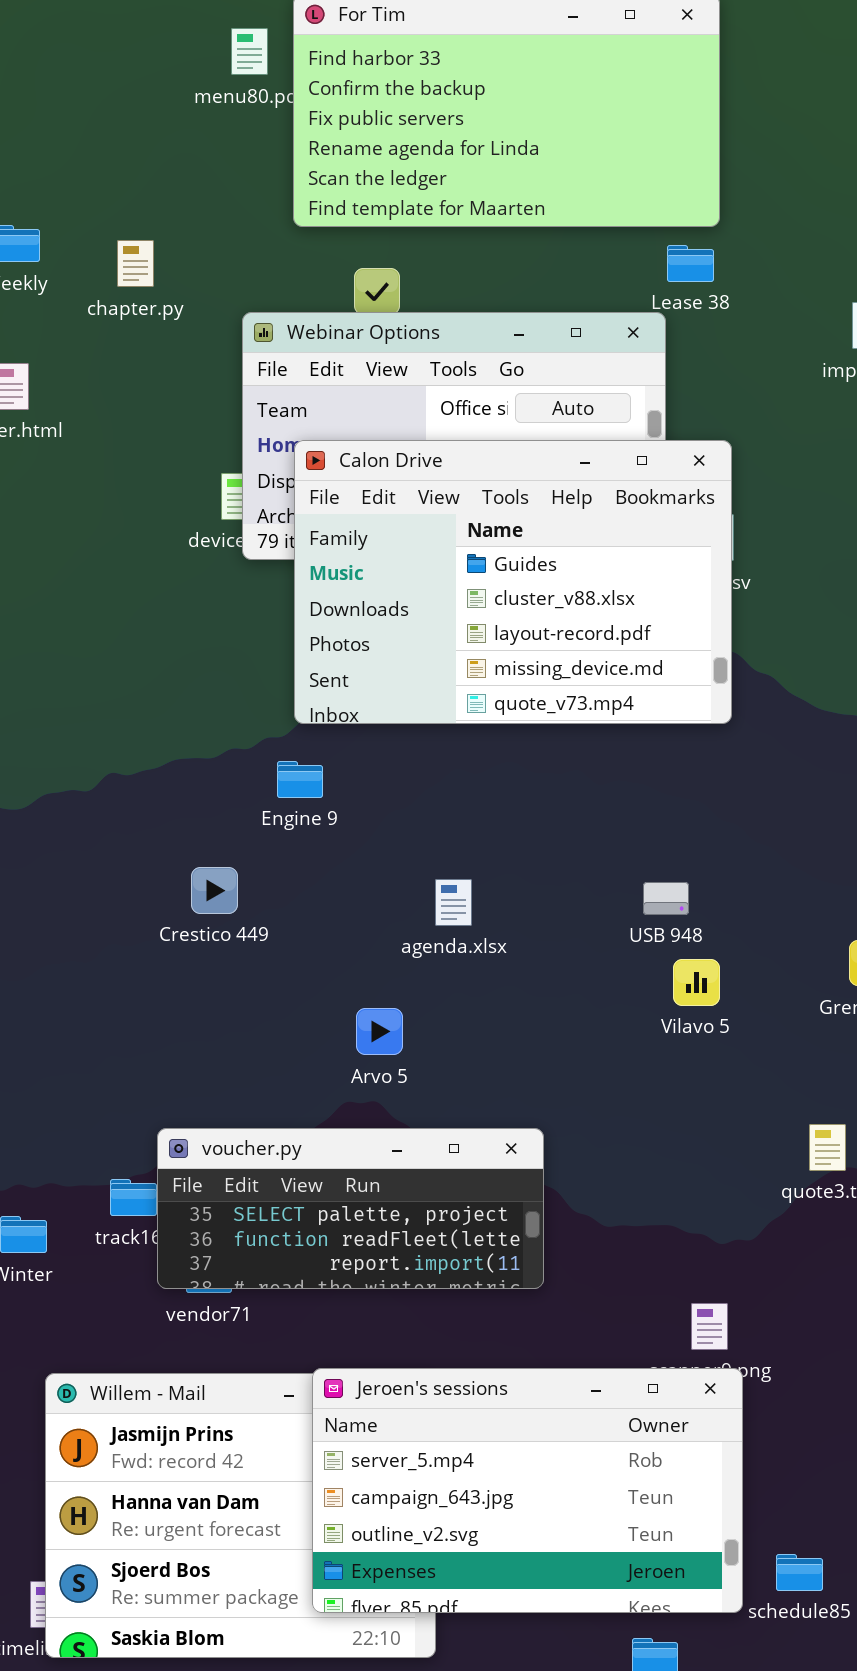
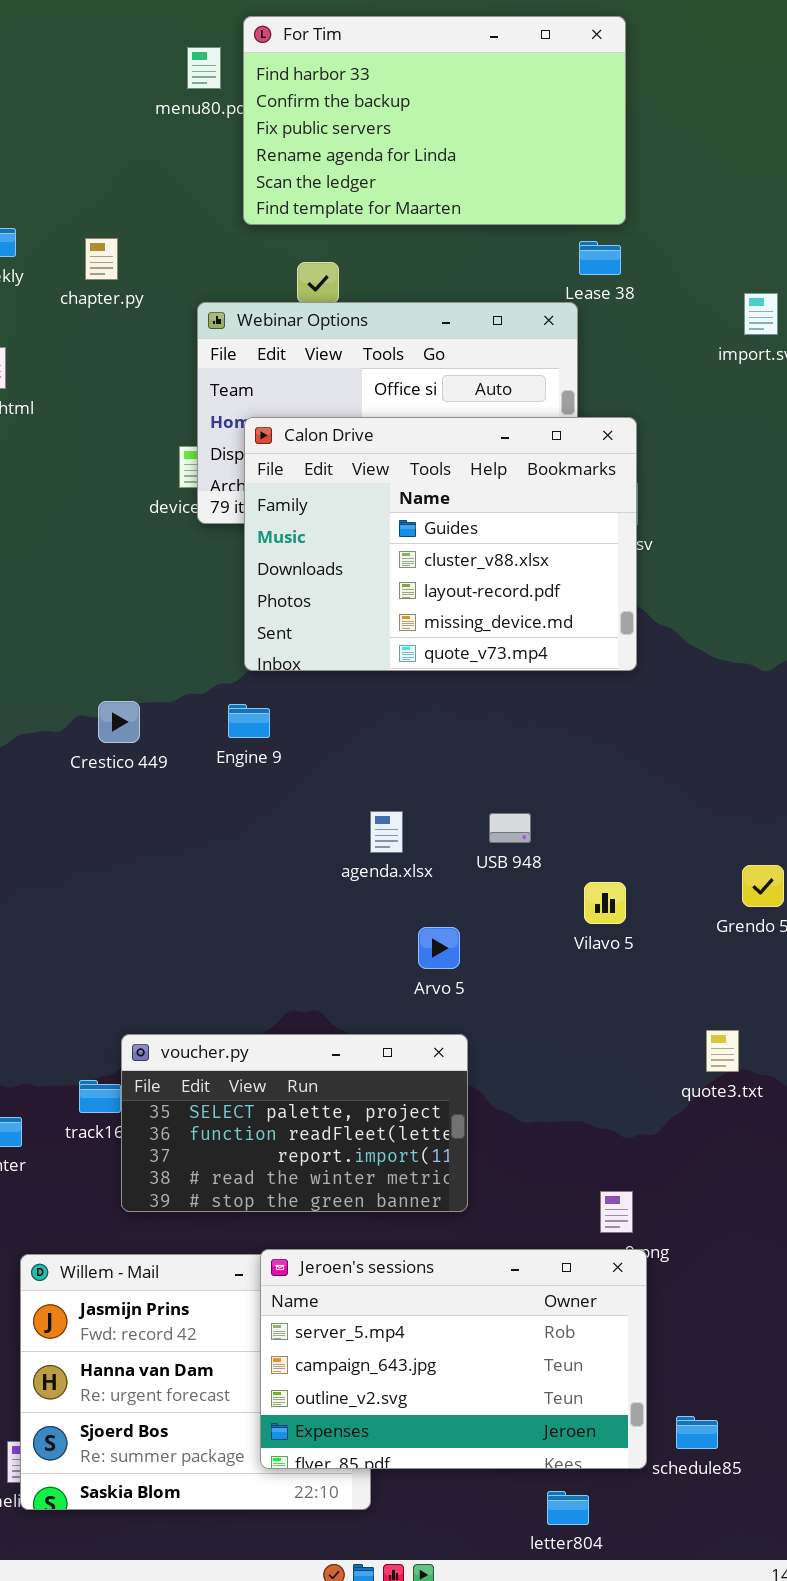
Crestico 449: [191,867,238,914] -> [98,701,140,743], moved
USB 948: [643,882,689,915] -> [489,813,531,843], moved
Arvo 5: [356,1008,403,1055] -> [418,927,460,969], moved
voucher.py: [157,1128,544,1289] -> [121,1034,468,1212], resized

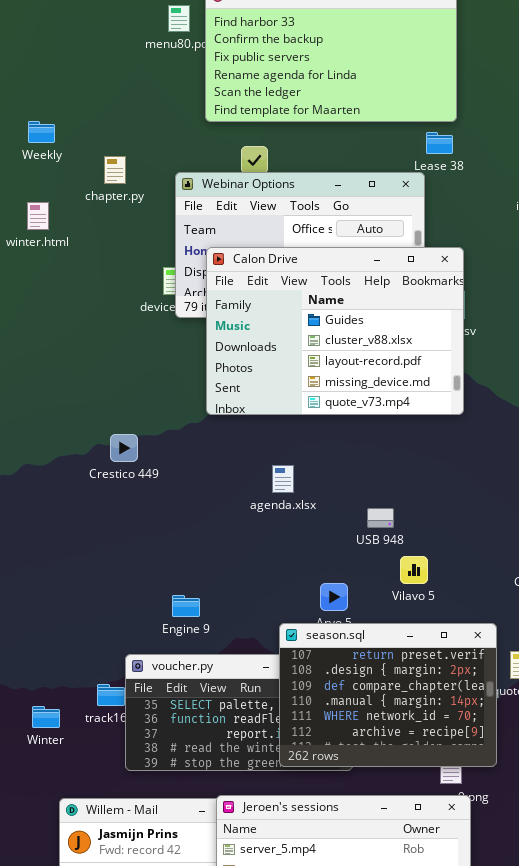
chapter.py: [85,238,118,280] -> [104,156,126,184], moved
Engine 9: [228,704,270,738] -> [172,595,200,617], moved
agenda.xlsx: [370,811,403,853] -> [272,465,294,493], moved
Vilavo 5: [584,882,626,924] -> [400,556,428,584], moved
season.sql: none -> [279,623,497,767], opened

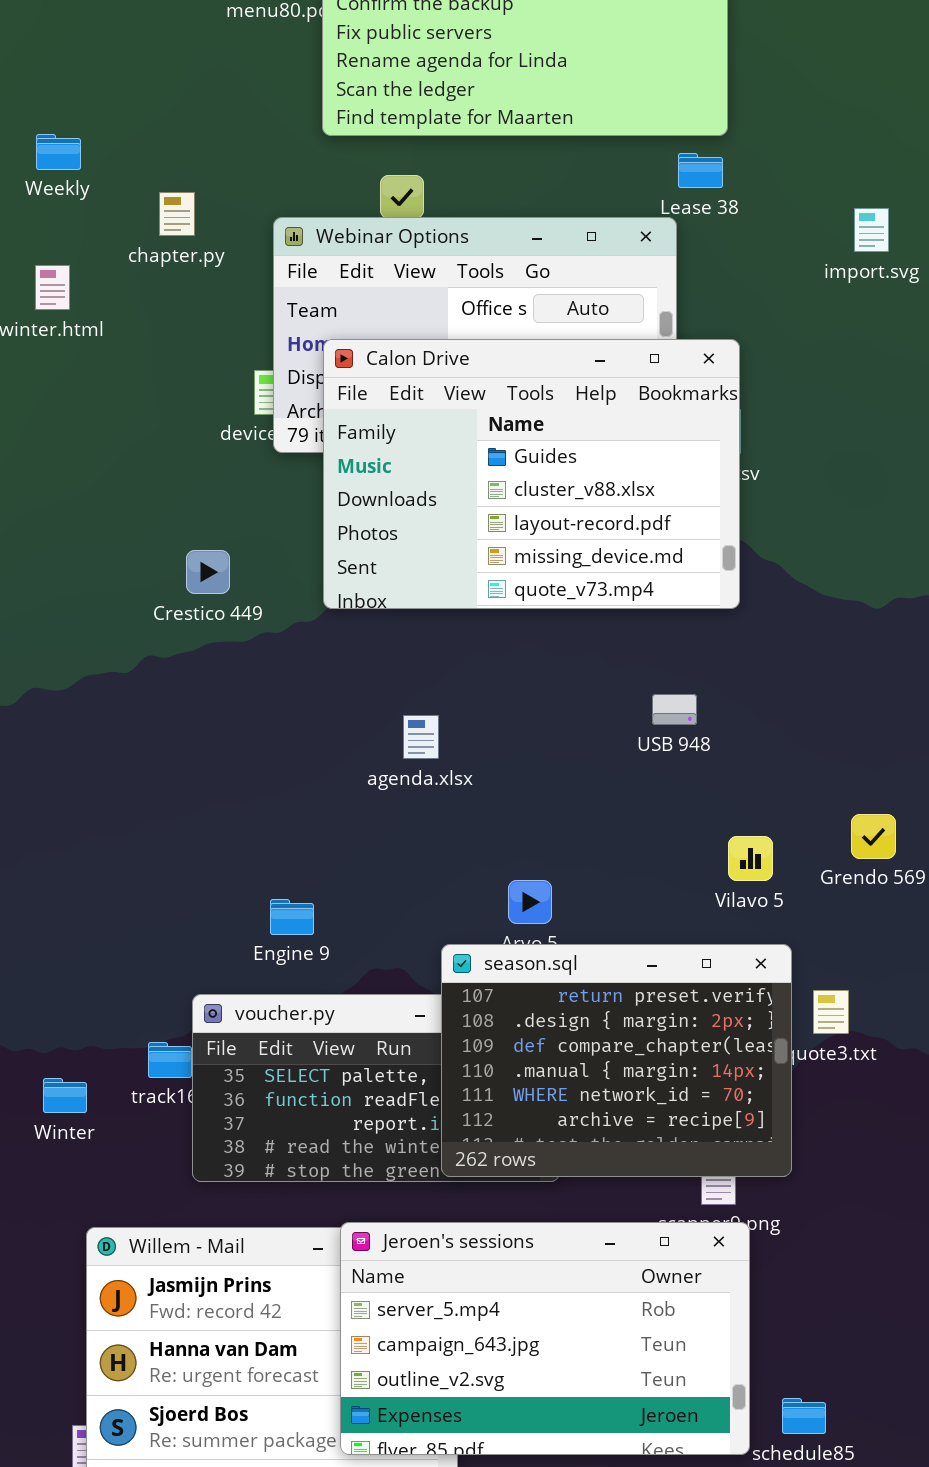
Crestico 449: [110,434,138,462] -> [186,550,230,594], moved
agenda.xlsx: [272,465,294,493] -> [403,715,439,759], moved
USB 948: [367,508,394,528] -> [652,694,697,725], moved
Vilavo 5: [400,556,428,584] -> [728,836,773,881], moved

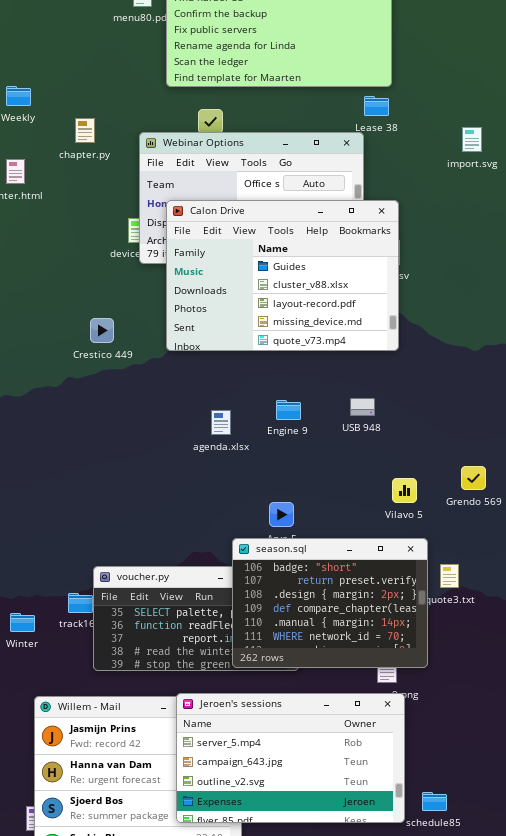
Engine 9: [270,899,314,935] -> [276,400,301,420], moved
season.sql: [441,944,792,1177] -> [232,538,428,668], scrolled up 1 row

